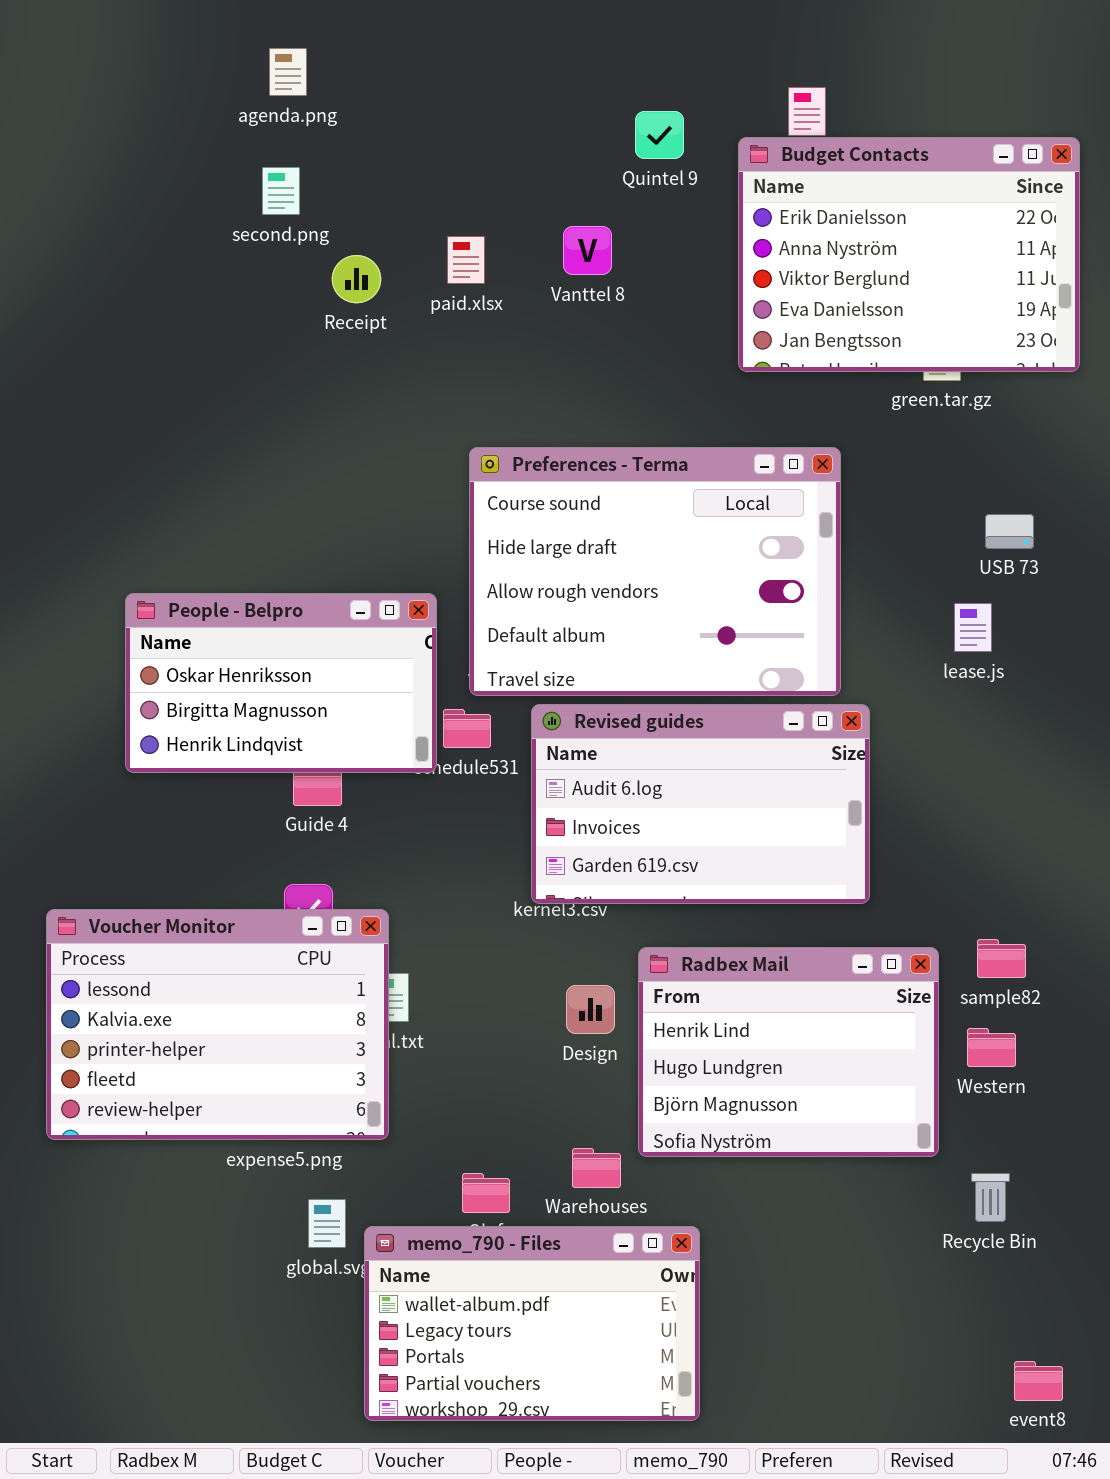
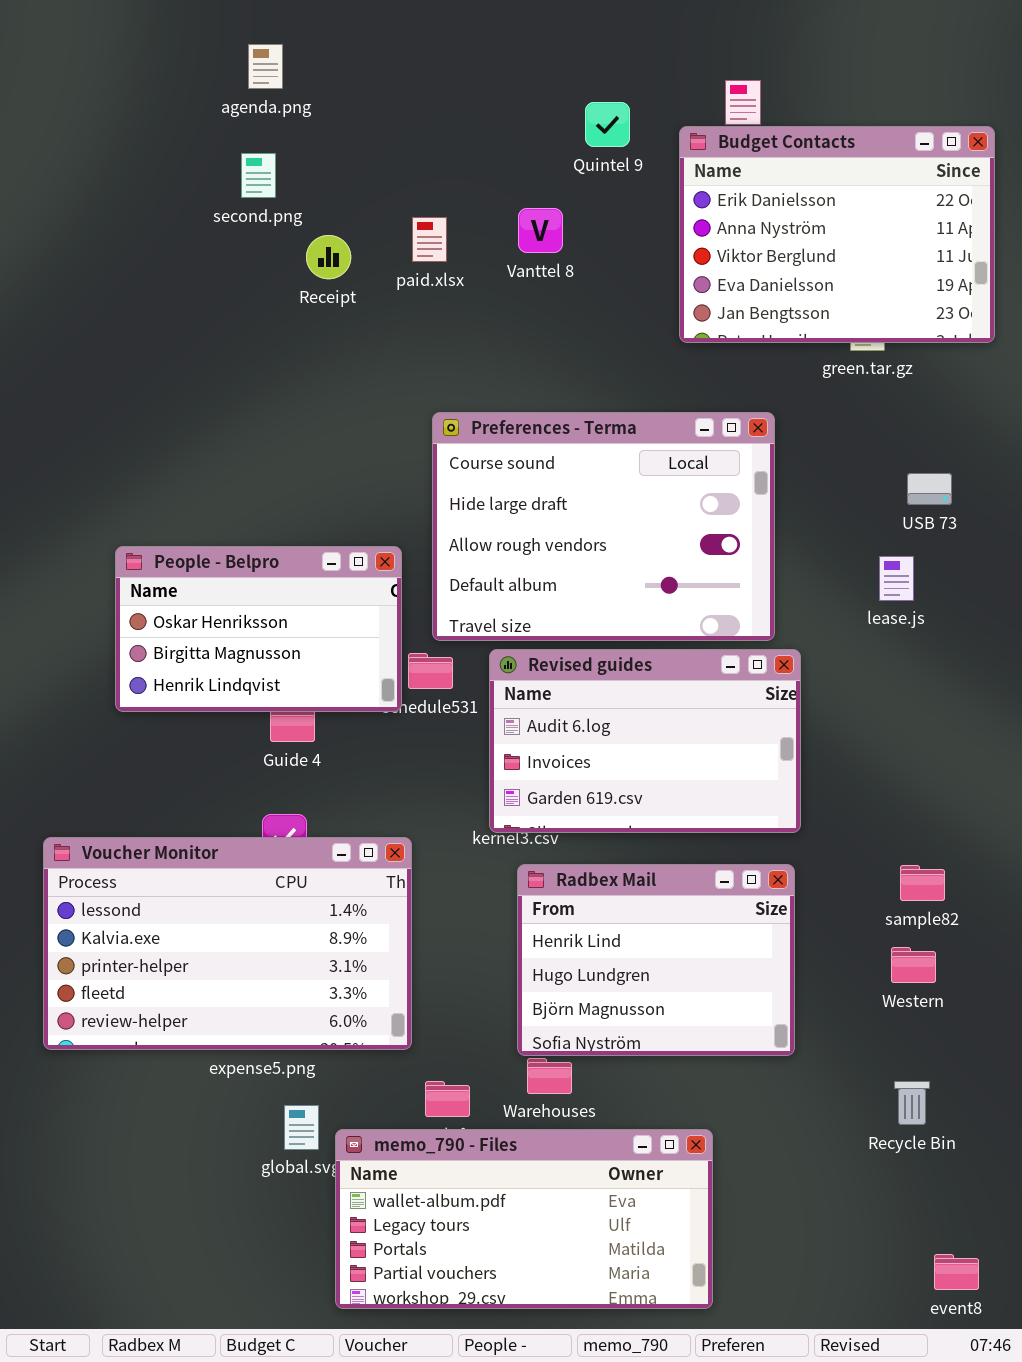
Voucher Monitor: [46,909,389,1140] -> [43,837,412,1050], resized
Radbex Mail: [638,947,939,1157] -> [517,864,795,1056], moved
memo_790 - Files: [364,1226,700,1421] -> [335,1129,713,1309], resized

